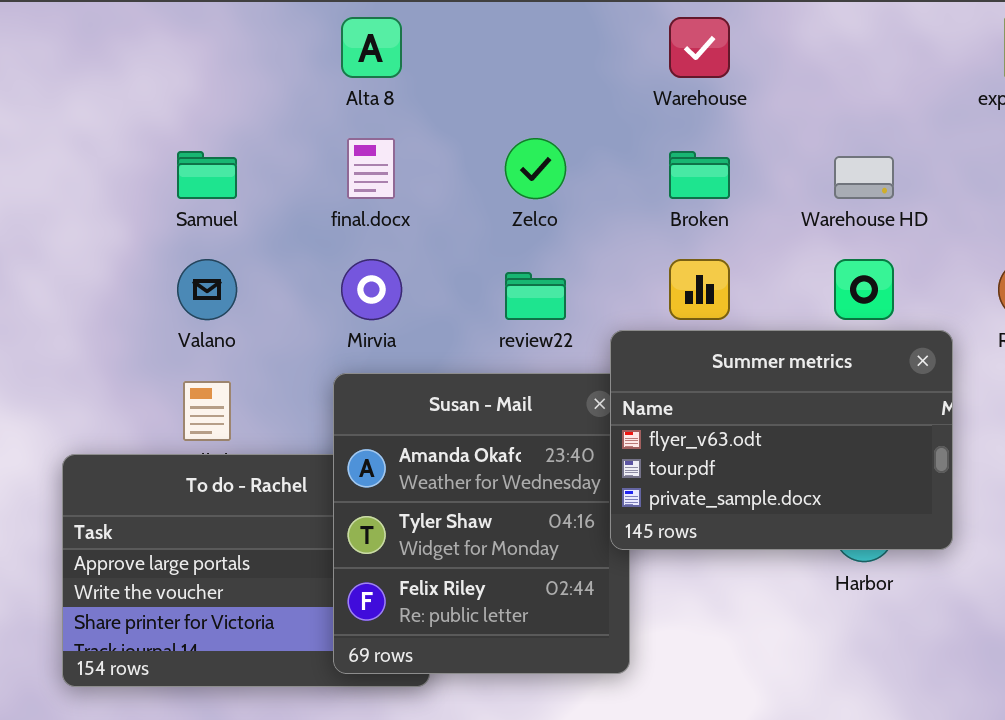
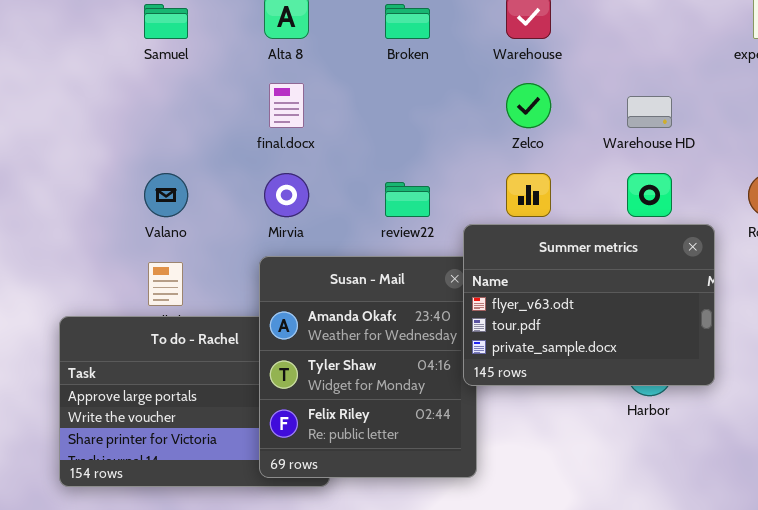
Zelco: [505,138,566,199] -> [506,83,551,128], moved
Samuel: [177,151,237,199] -> [144,4,188,39], moved
Broken: [669,151,730,199] -> [385,4,430,39], moved

